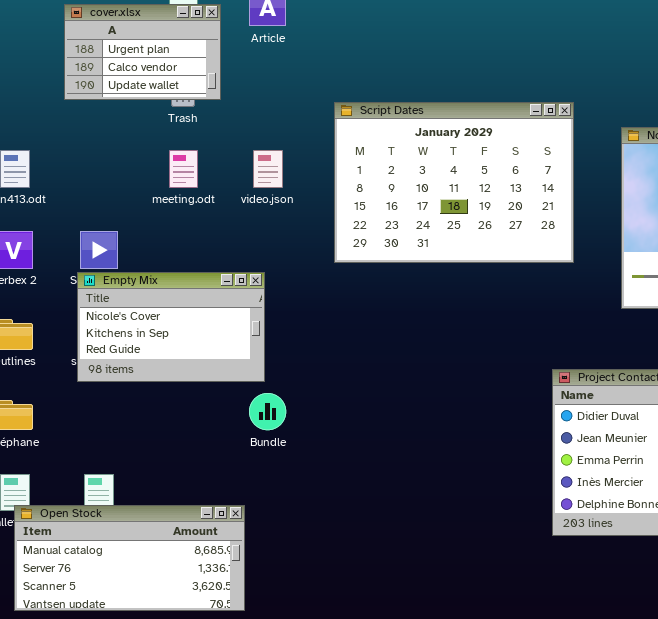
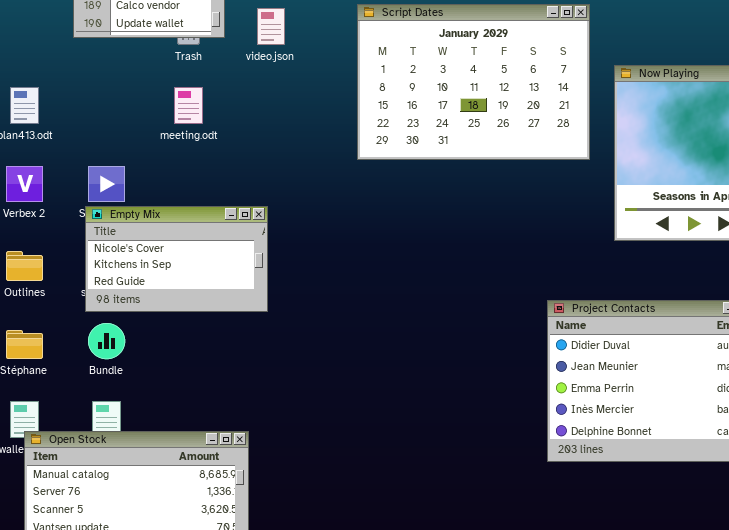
Script Dates: [334,102,574,263] -> [357,4,590,160], moved
video.json: [253,150,283,188] -> [257,8,285,45], moved
Bundle: [249,393,286,430] -> [88,323,125,359], moved

